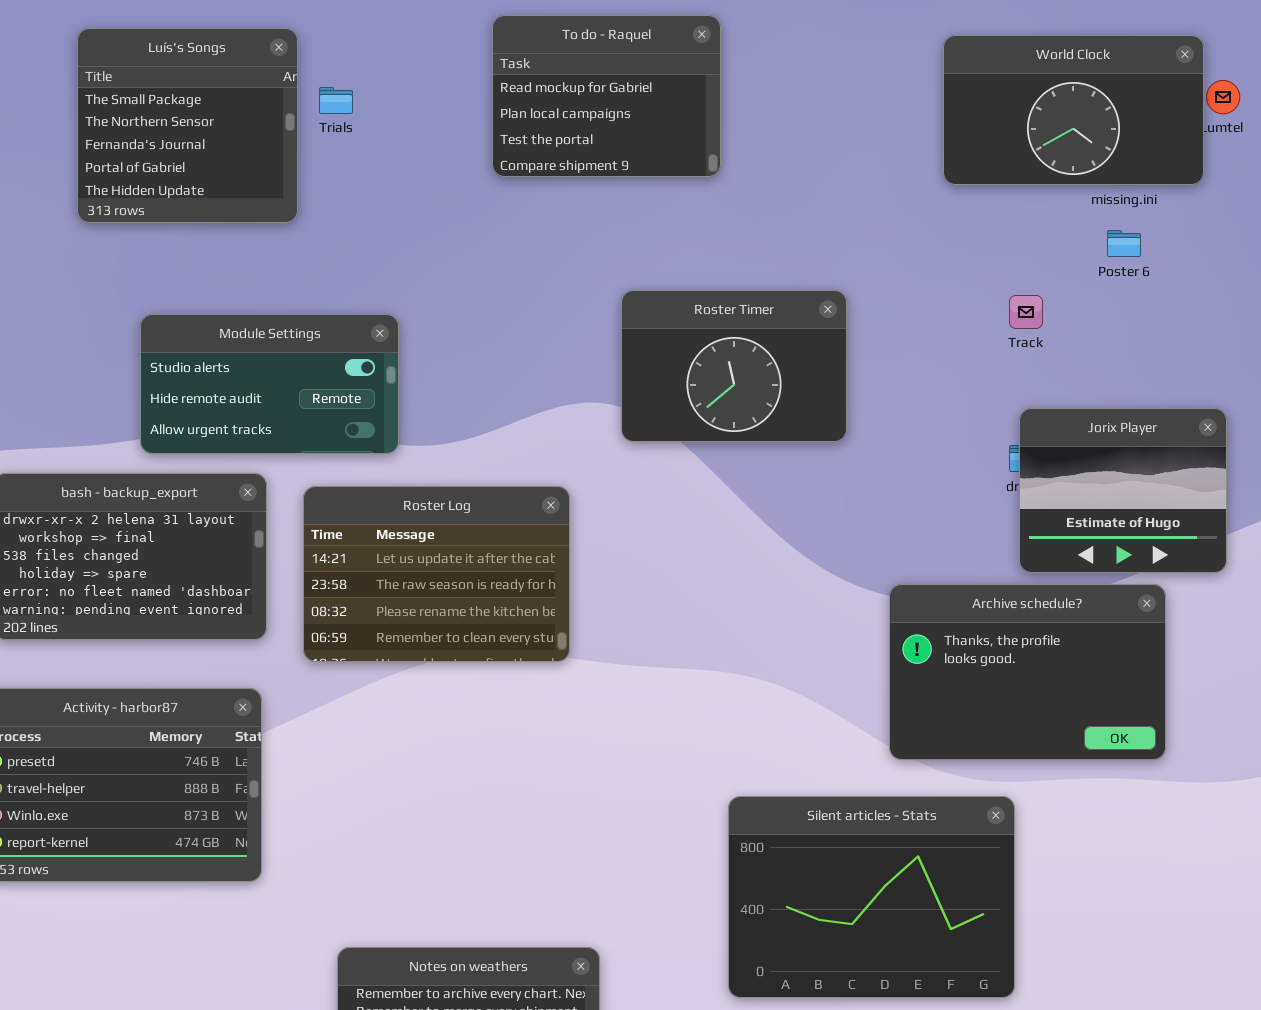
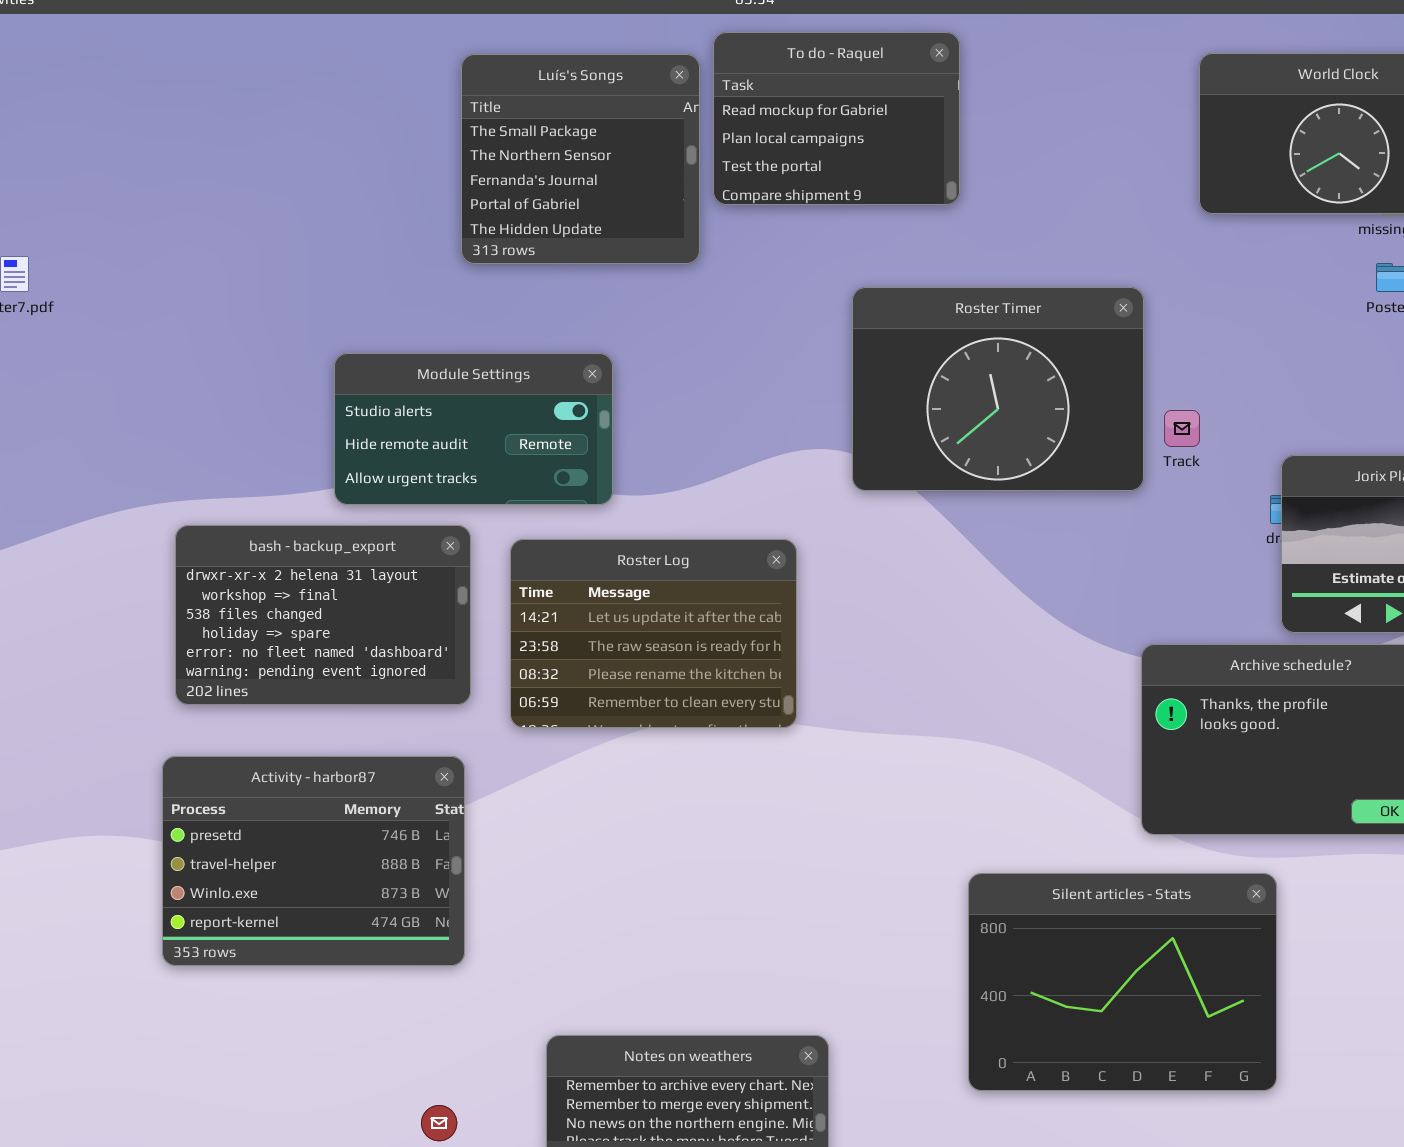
Luís's Songs: [77,28,298,223] -> [461,54,700,264], moved
Roster Timer: [621,290,847,442] -> [852,287,1144,491], resized
Track: [1009,295,1043,329] -> [1164,410,1200,447], moved

